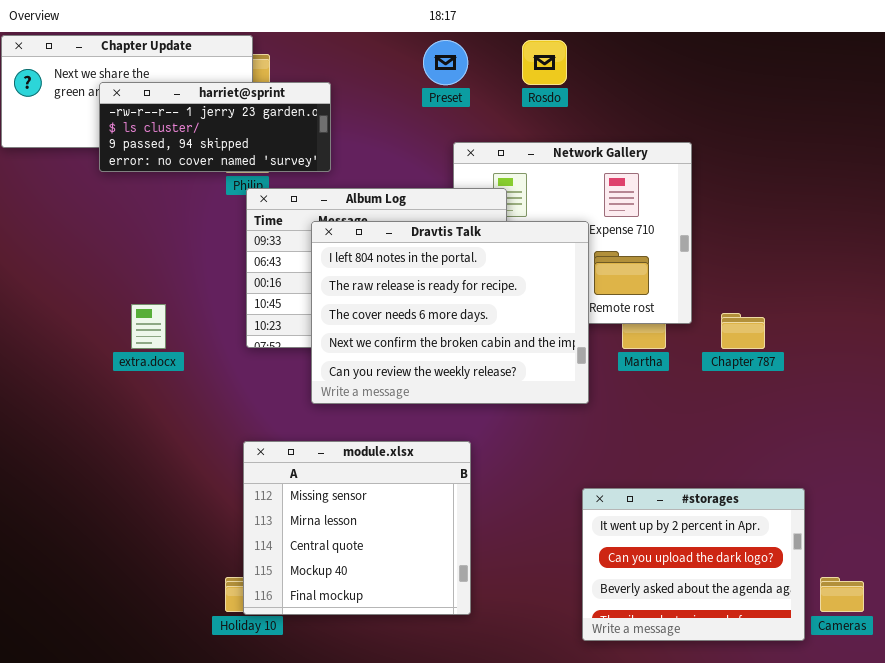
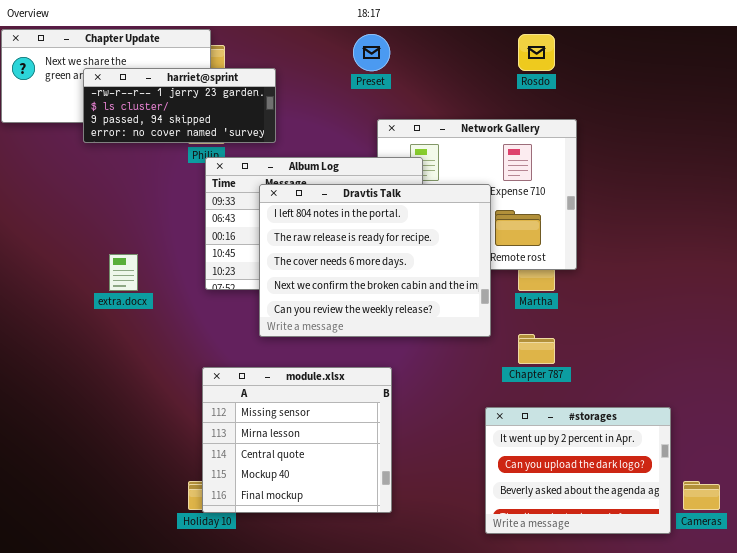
Rosdo: [522,40,567,85] -> [518,34,555,71], moved
Chapter 787: [721,313,765,349] -> [518,334,555,364], moved

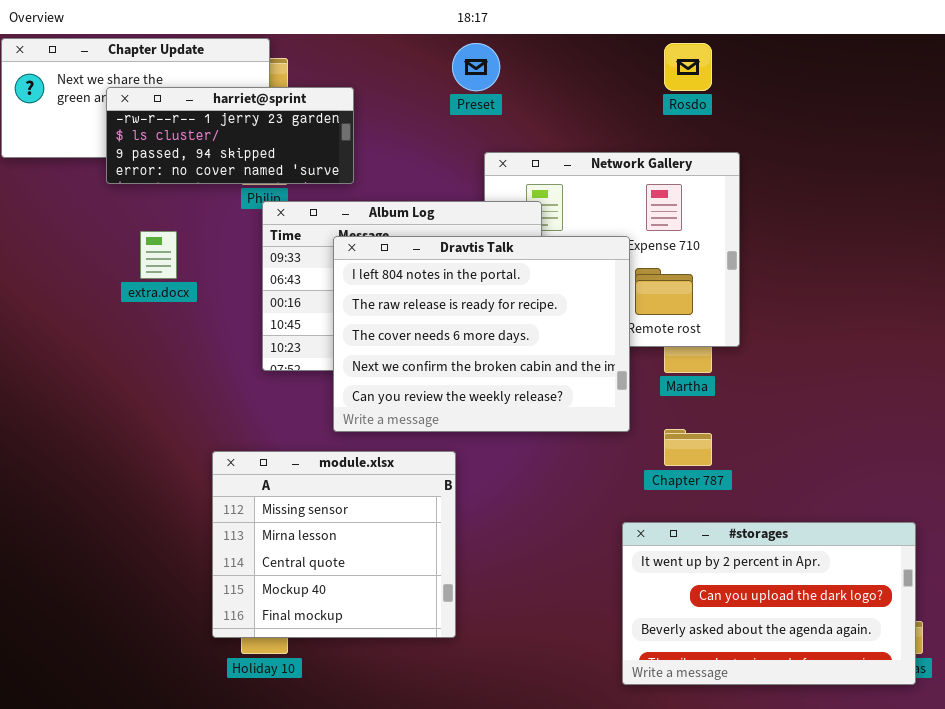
extra.docx: [109,254,138,291] -> [140,231,177,279], moved
module.xlsx: [202,367,392,513] -> [212,451,456,638], moved
#storages: [485,407,671,534] -> [622,522,916,685], resized

